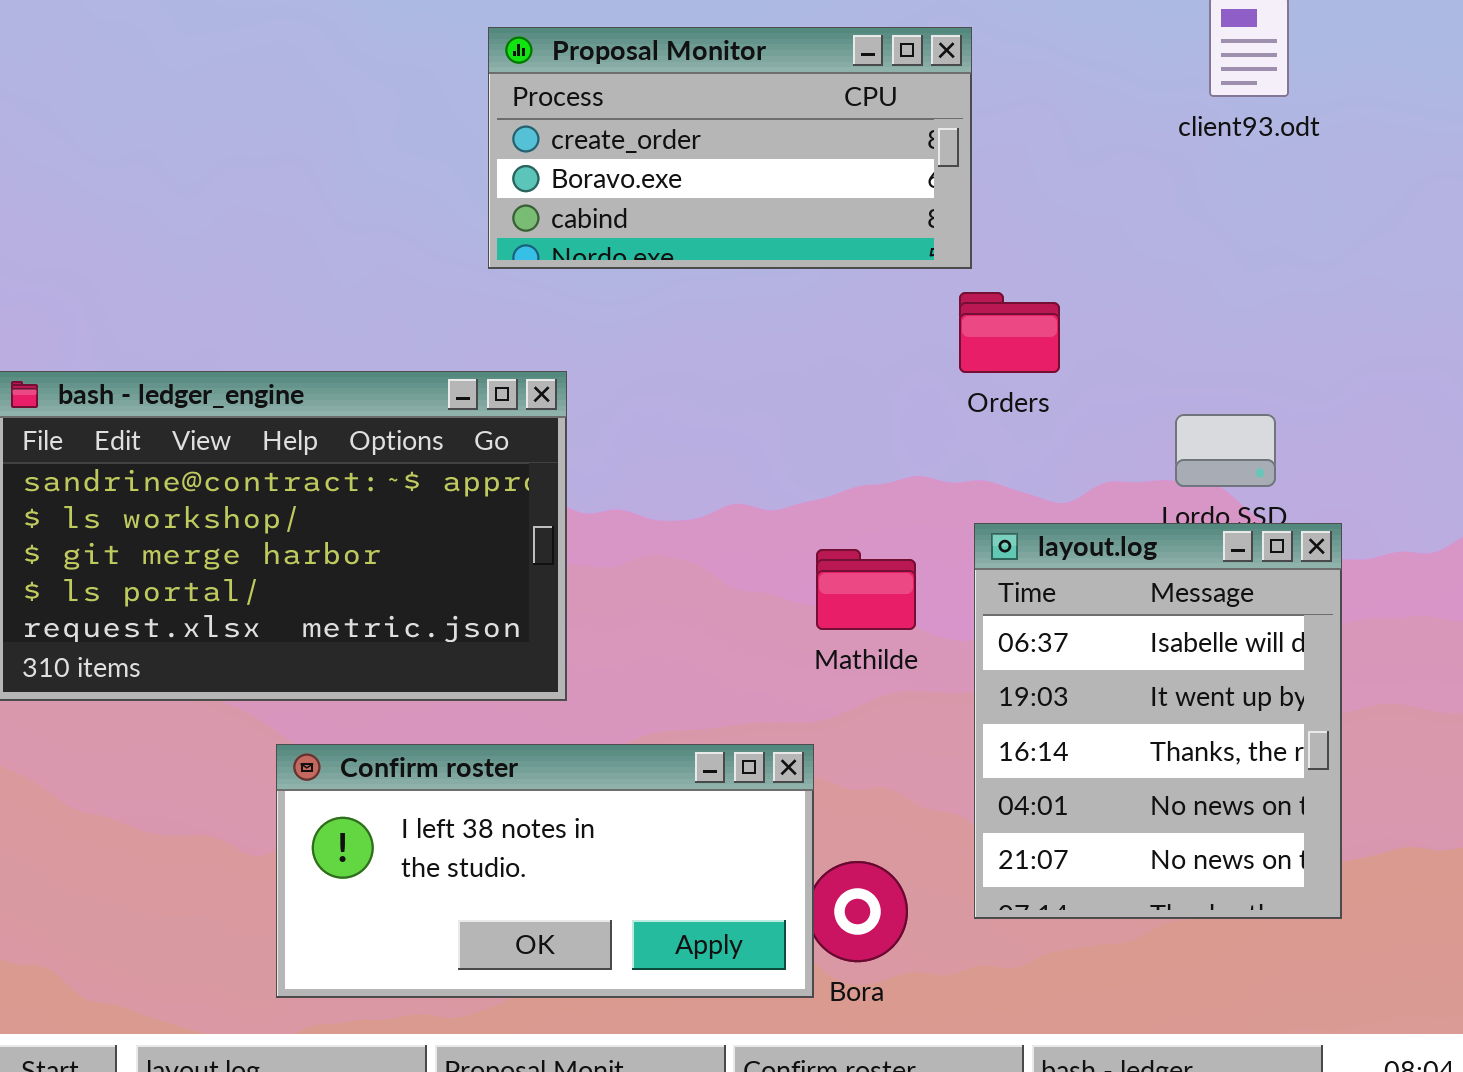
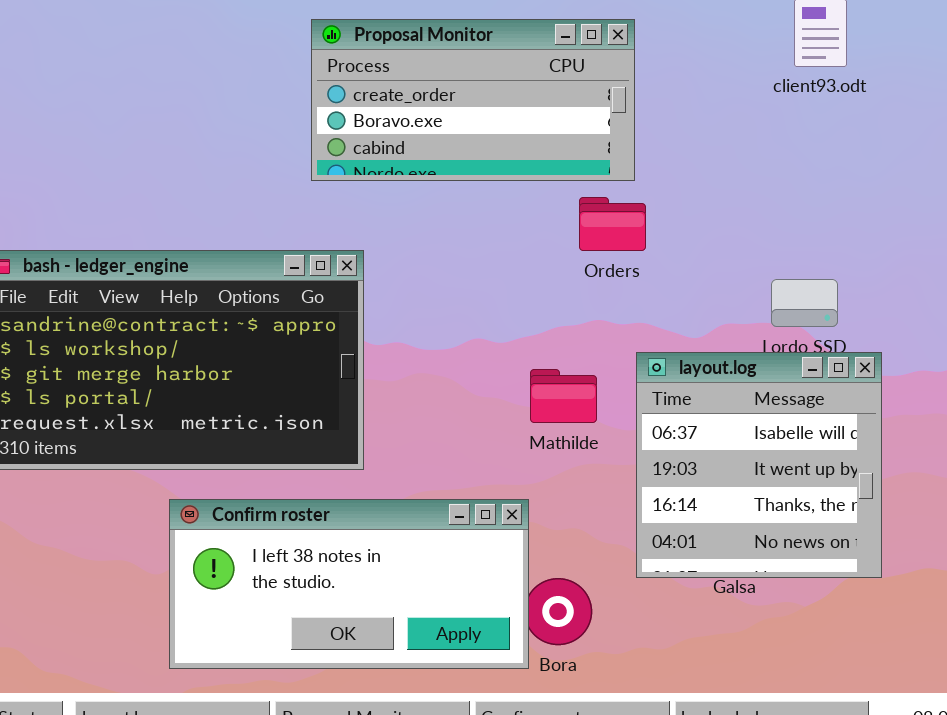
Orders: [959,292,1060,373] -> [579,197,646,251], moved
layout.log: [974,523,1342,919] -> [636,352,882,578], resized

